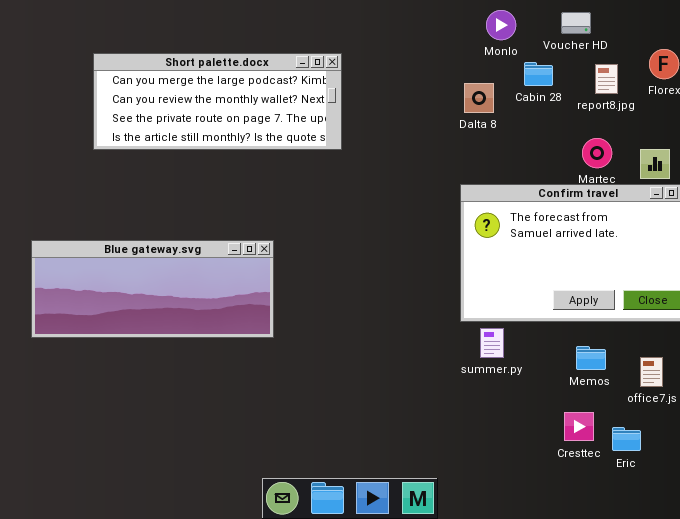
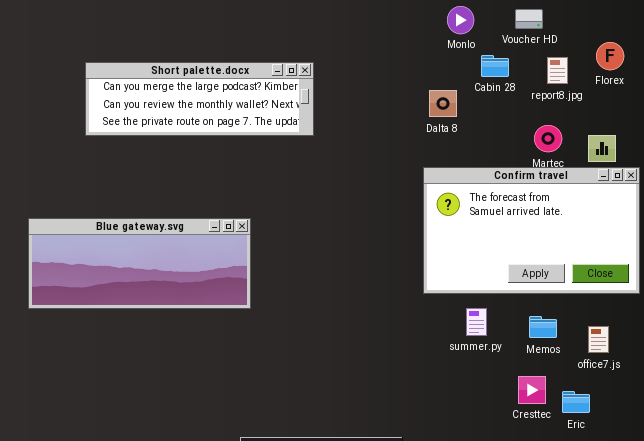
Short palette.docx: [93,53,342,150] -> [85,62,314,136], resized
Dalta 8: [464,83,494,113] -> [429,90,457,117], moved
summer.py: [480,328,504,358] -> [466,308,487,336], moved

